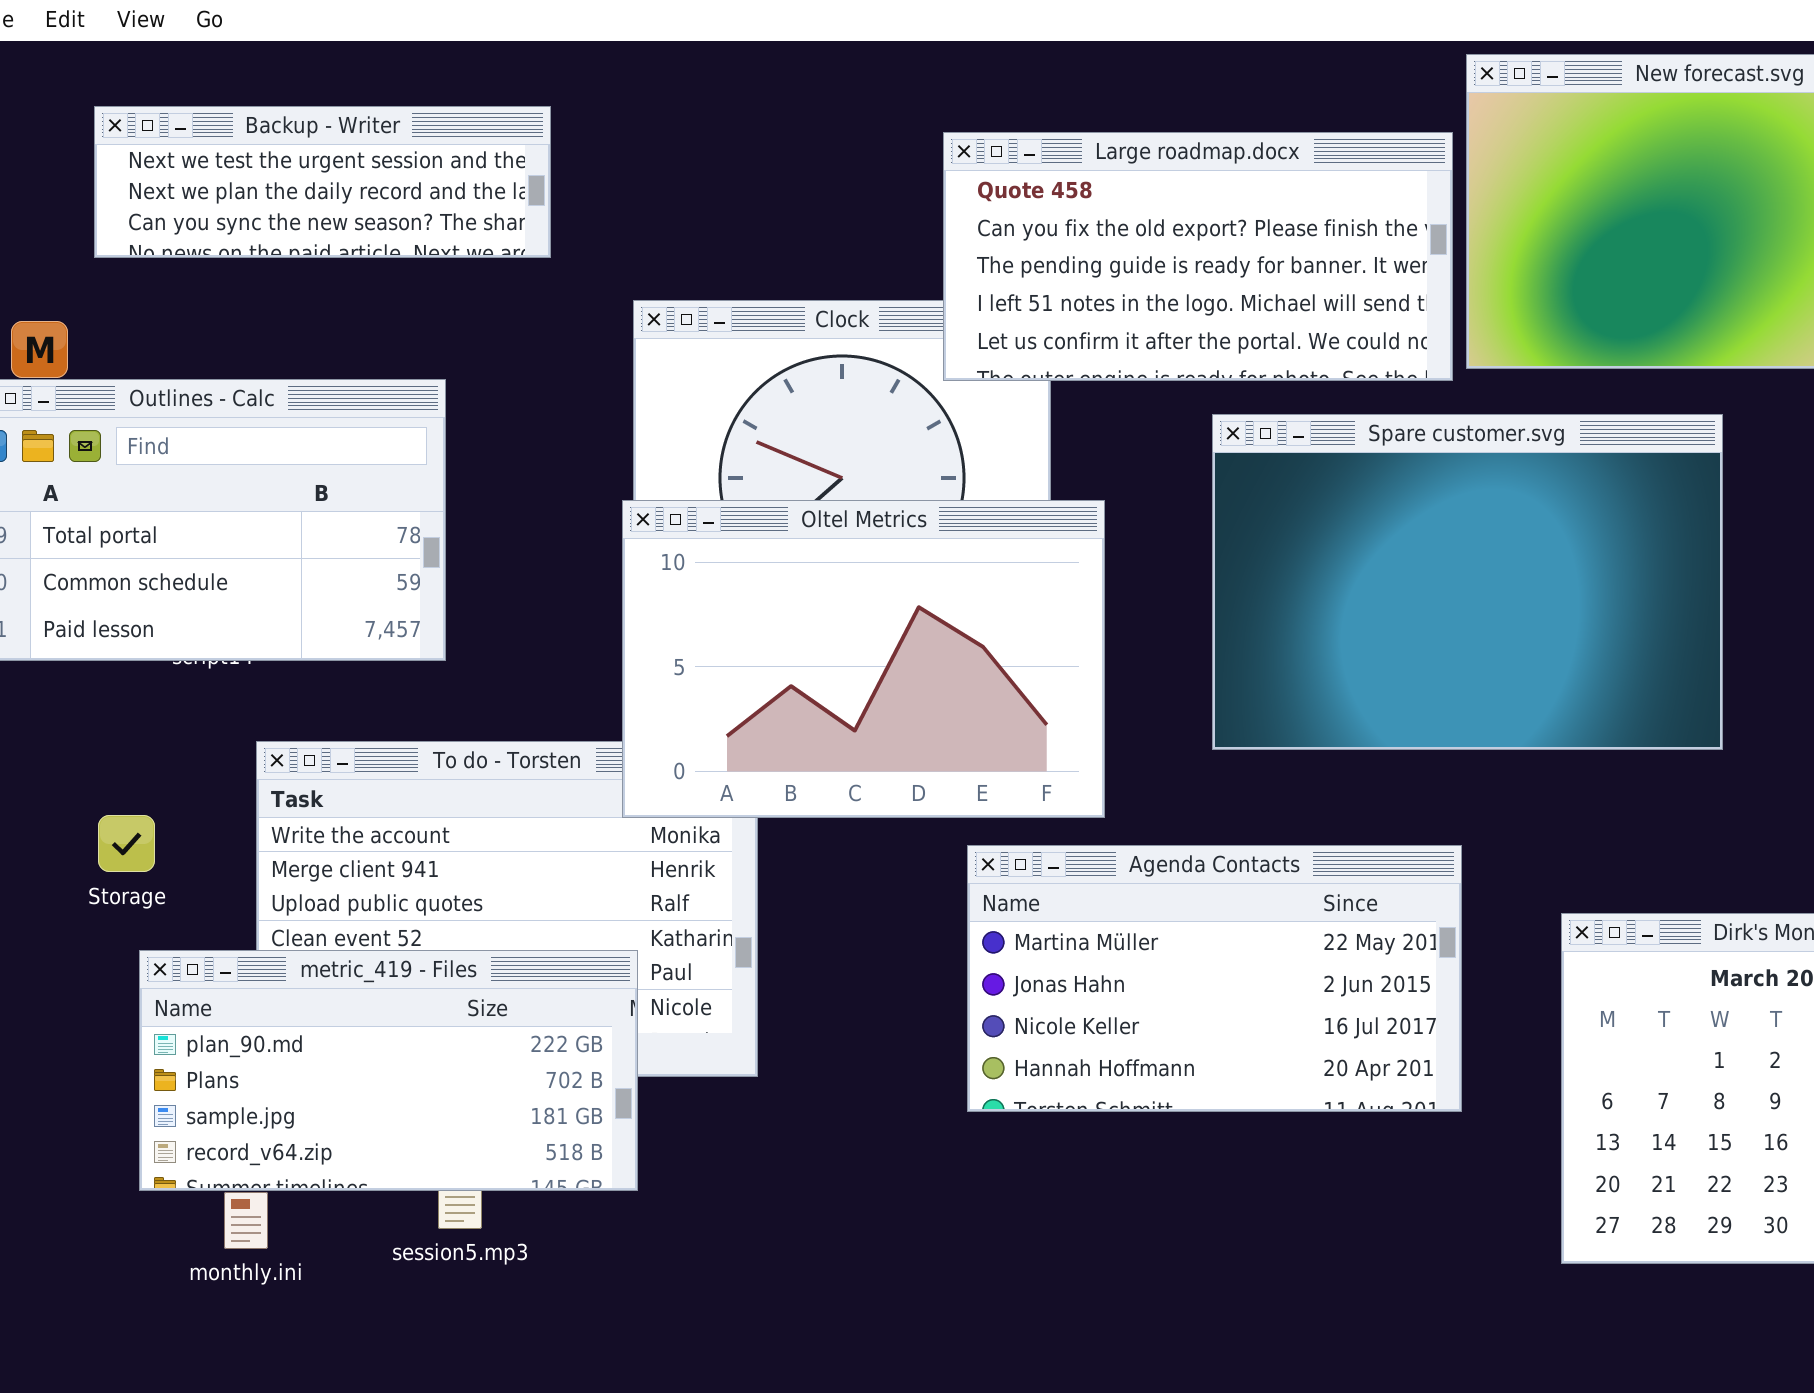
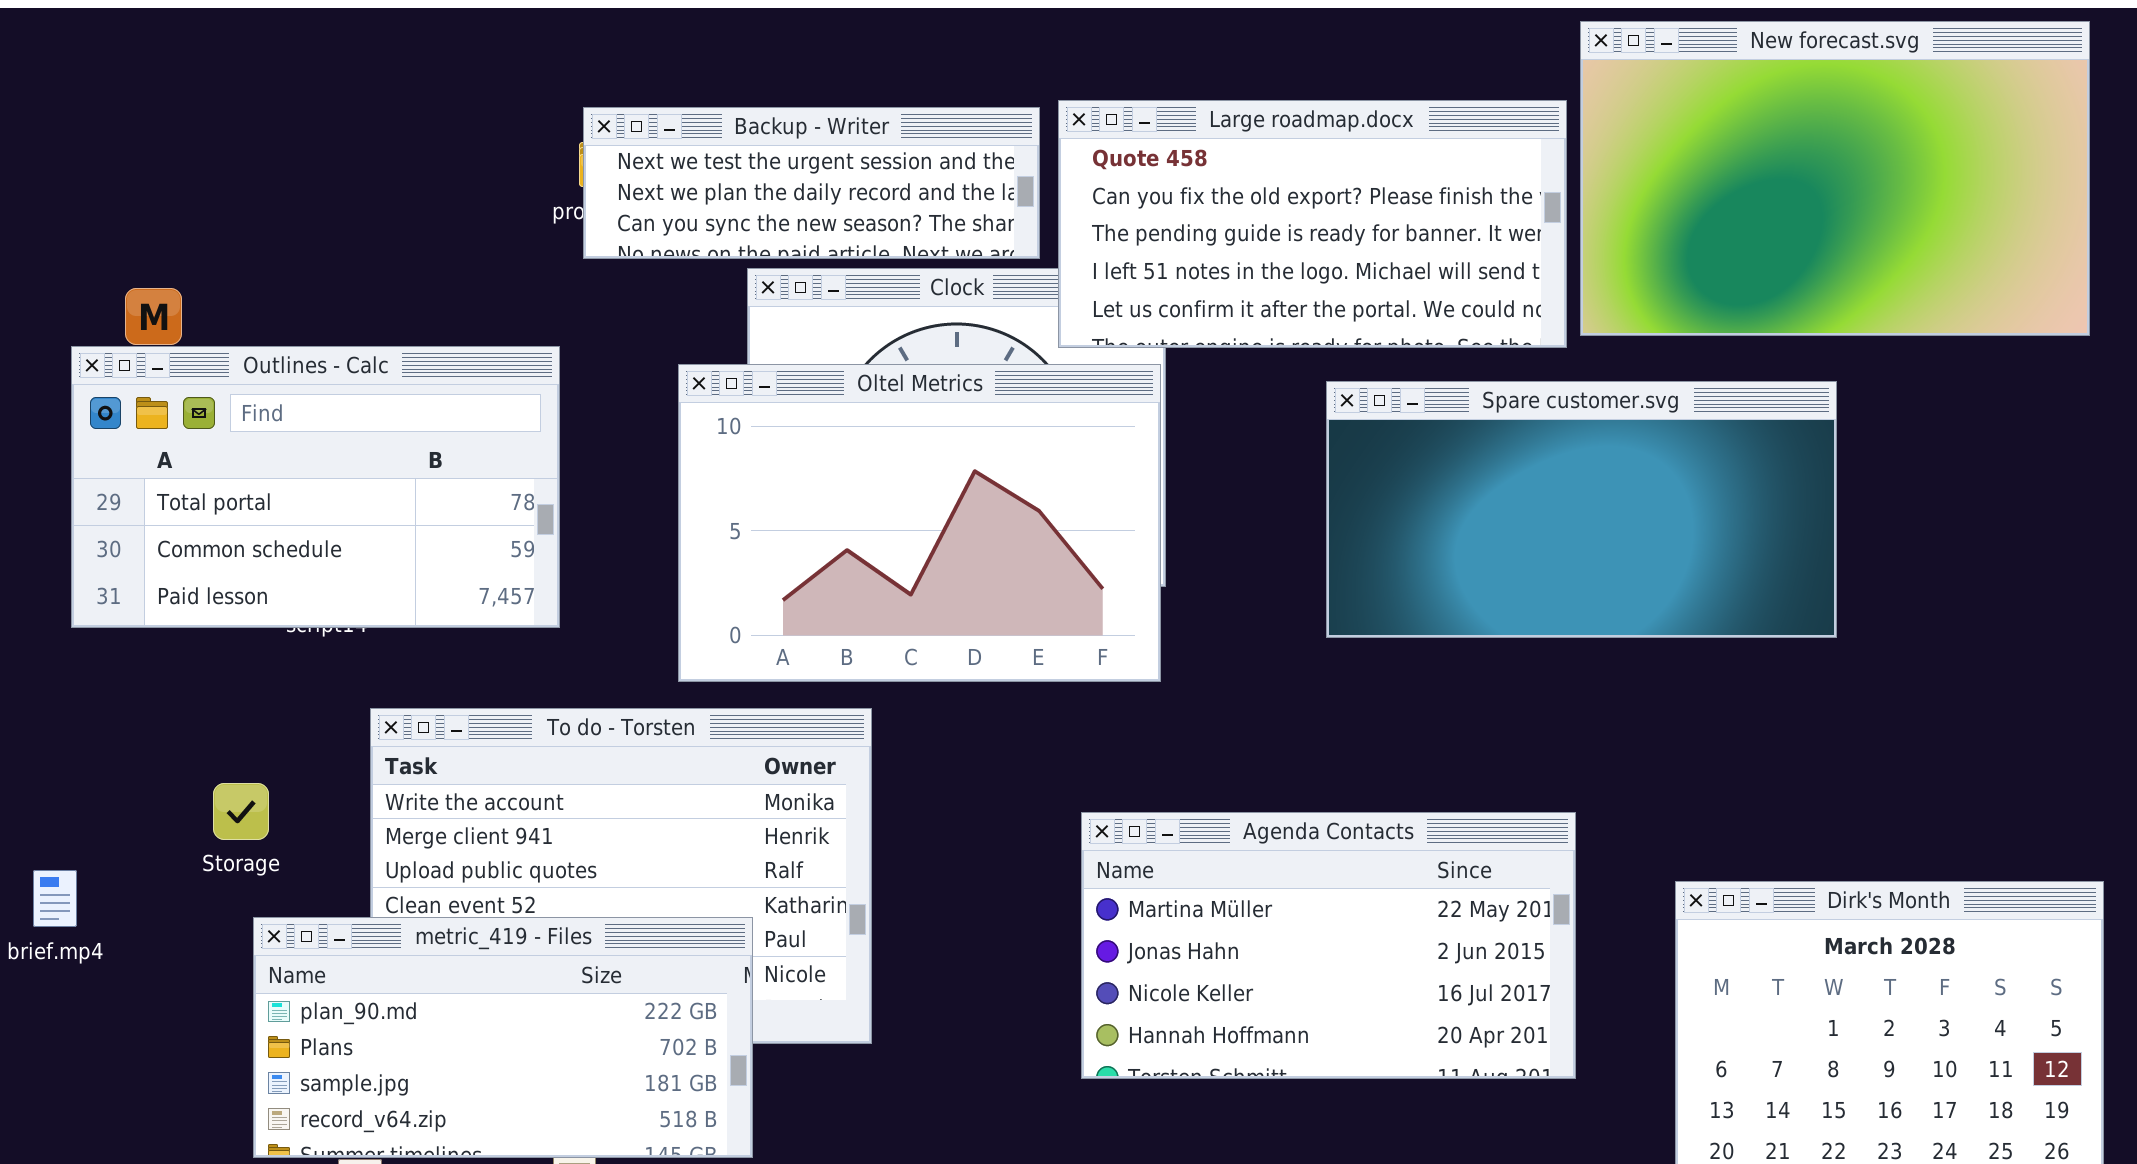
Backup - Writer: [94,106,551,258] -> [583,107,1040,259], moved
Spare customer.svg: [1212,414,1723,750] -> [1326,381,1837,638], resized
Oltel Metrics: [622,500,1105,818] -> [678,364,1161,682], moved

